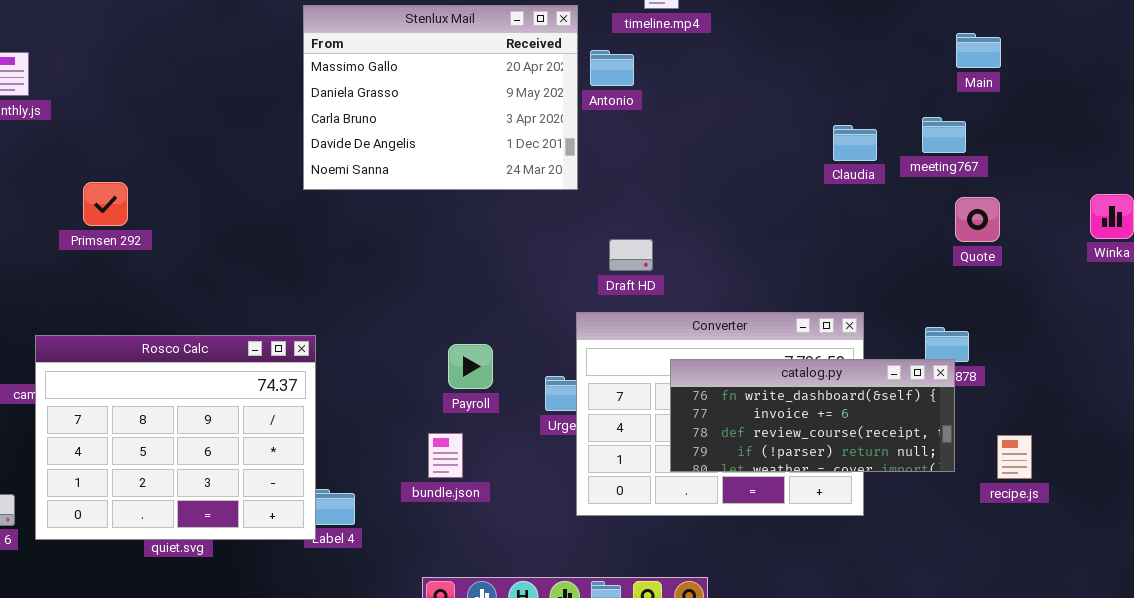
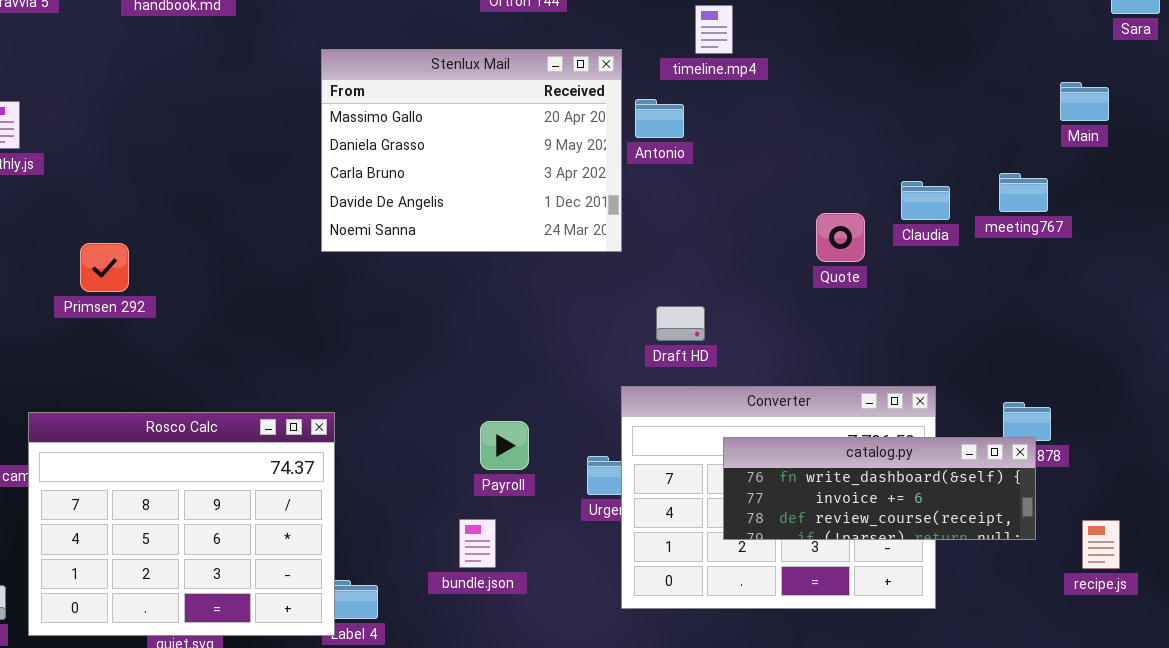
Main: [956,33,1001,68] -> [1060,82,1109,121], moved
Quote: [955,197,1000,242] -> [816,213,865,262], moved
catalog.py: [670,359,955,472] -> [723,437,1036,540], resized

